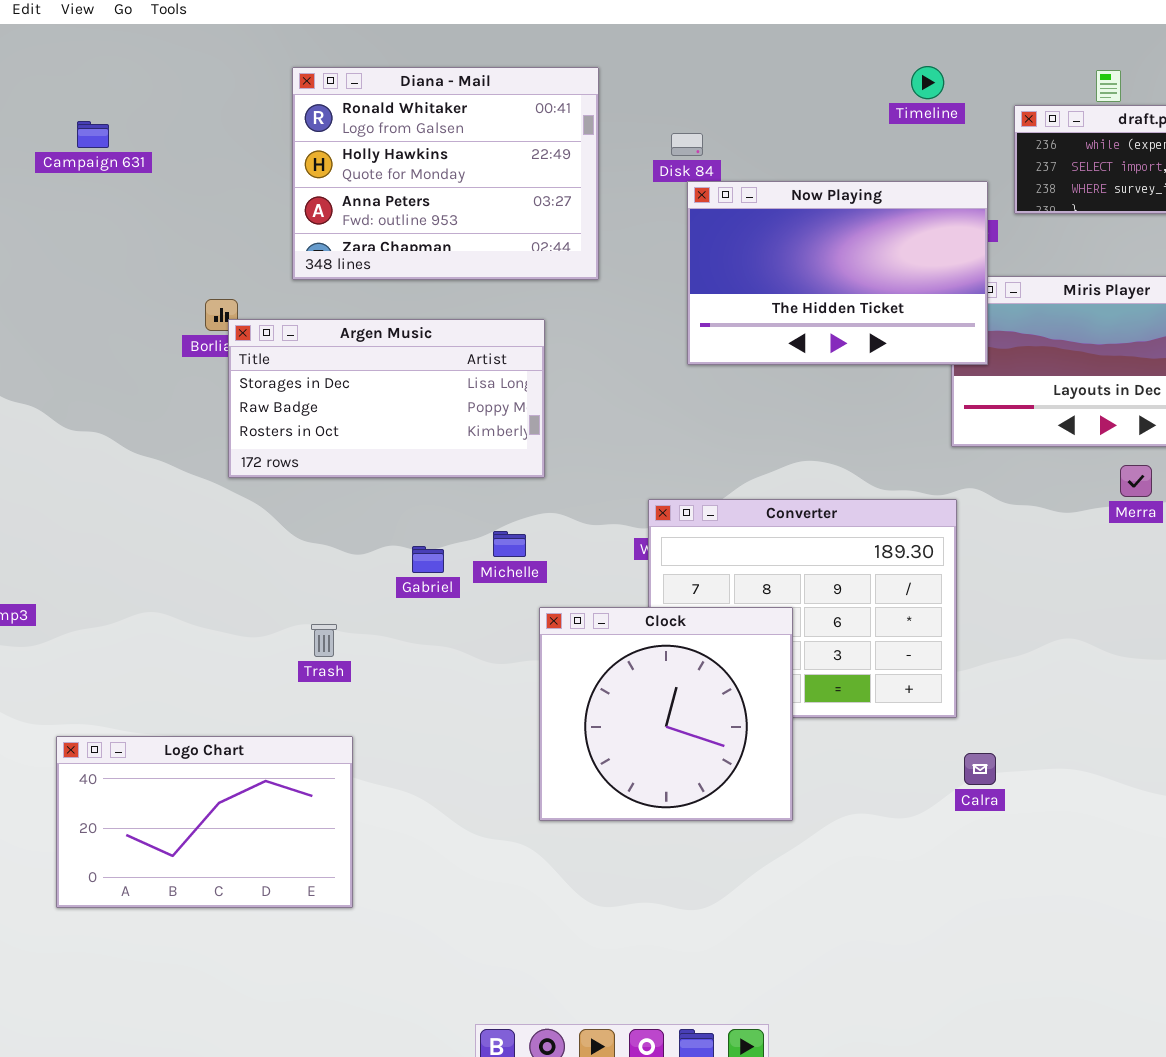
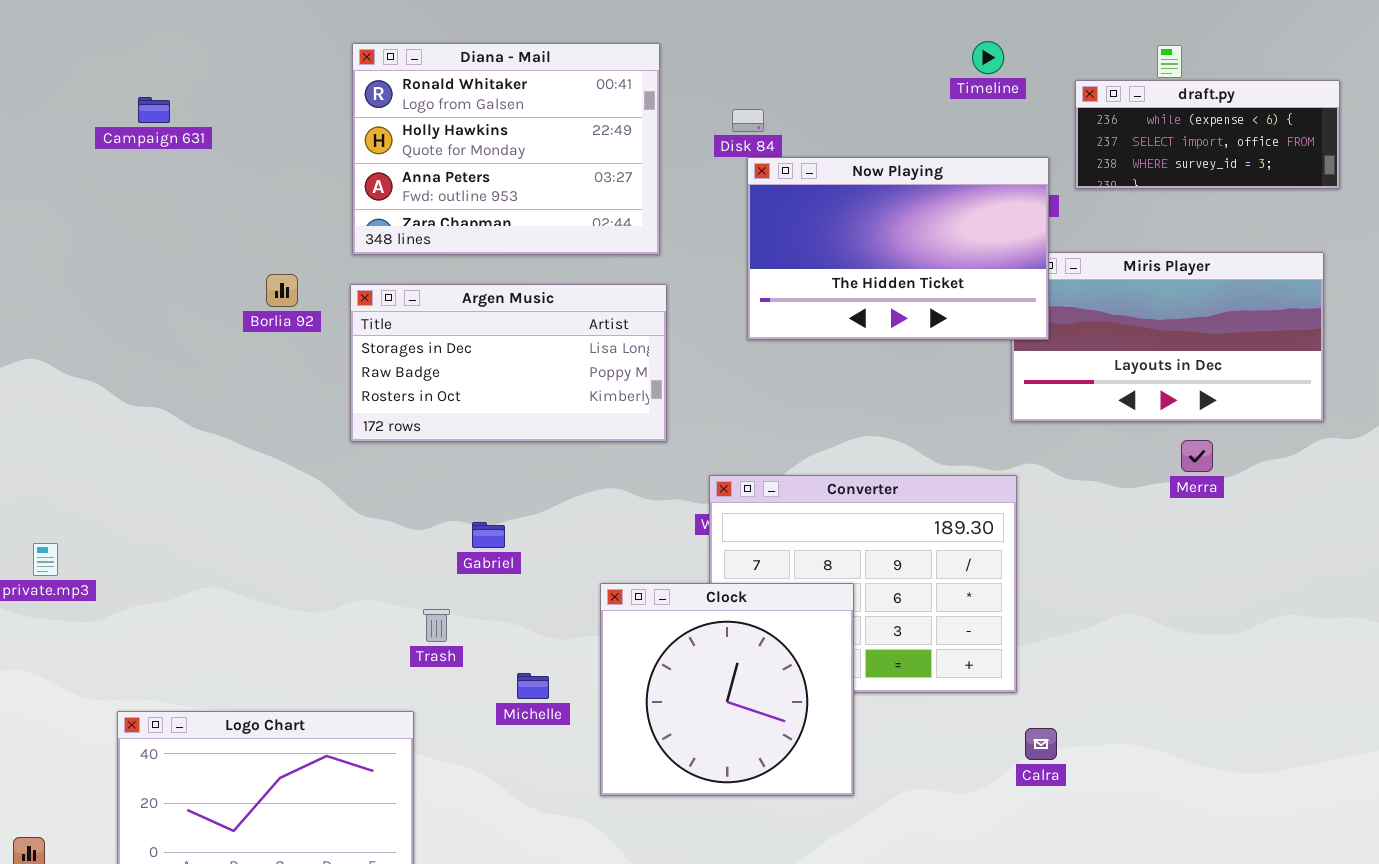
Argen Music: [228,319,545,478] -> [350,284,667,442], moved
Michelle: [493,531,526,557] -> [517,673,549,699], moved
Trash: [311,624,337,657] -> [423,609,450,642], moved

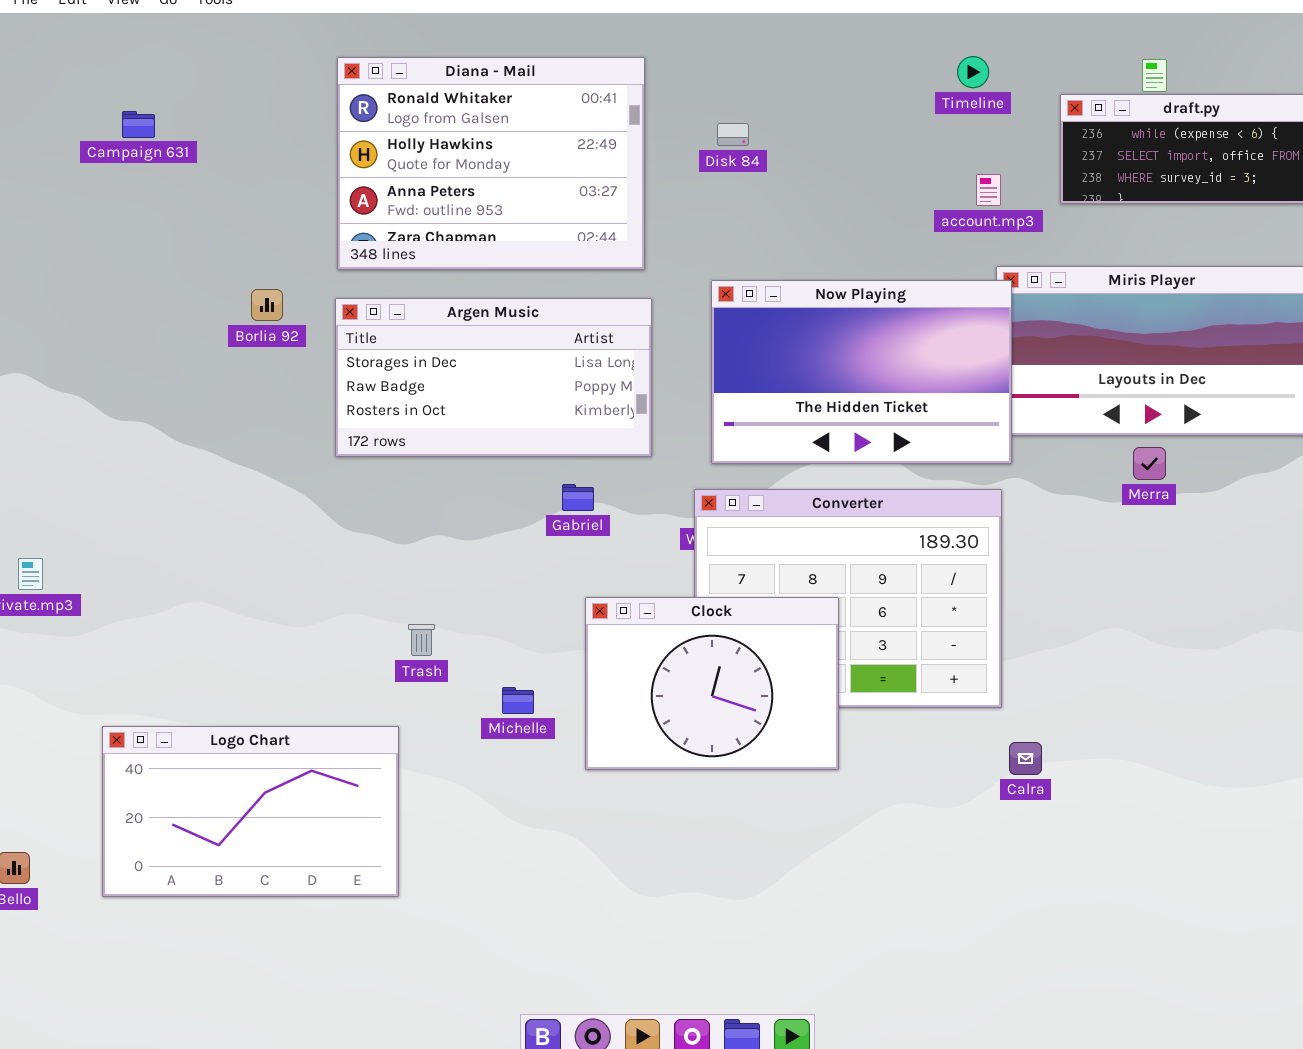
Now Playing: [747,157,1049,340] -> [711,280,1012,464], moved
Merra: [1181,440,1213,472] -> [1133,447,1166,480], moved
Gabriel: [472,522,505,548] -> [562,484,594,511], moved
Clock: [600,583,854,796] -> [585,597,839,770], resized

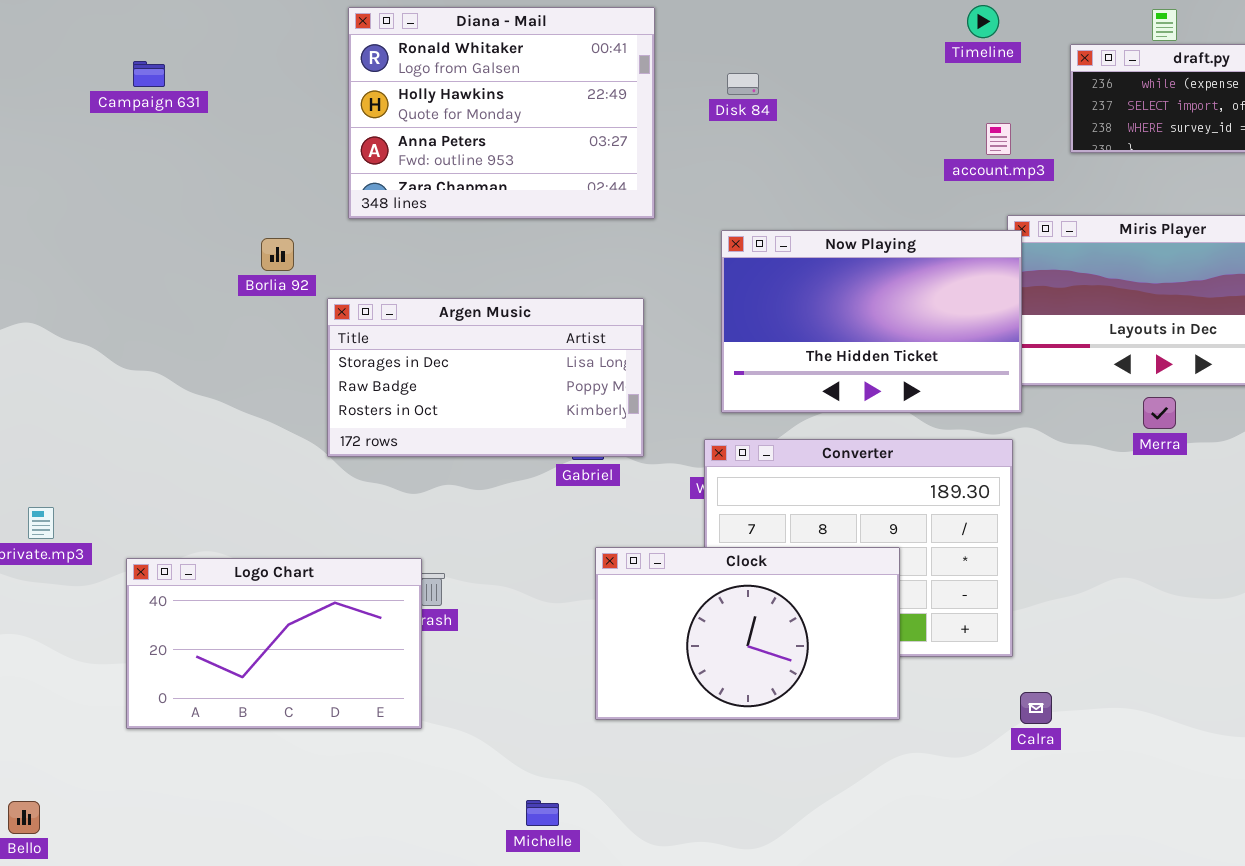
Argen Music: [335,298,652,457] -> [327,298,644,457], moved
Clock: [585,597,839,770] -> [595,547,900,720], resized
Michelle: [502,687,534,714] -> [526,800,559,826], moved
Logo Chart: [102,726,399,897] -> [126,558,422,729], moved

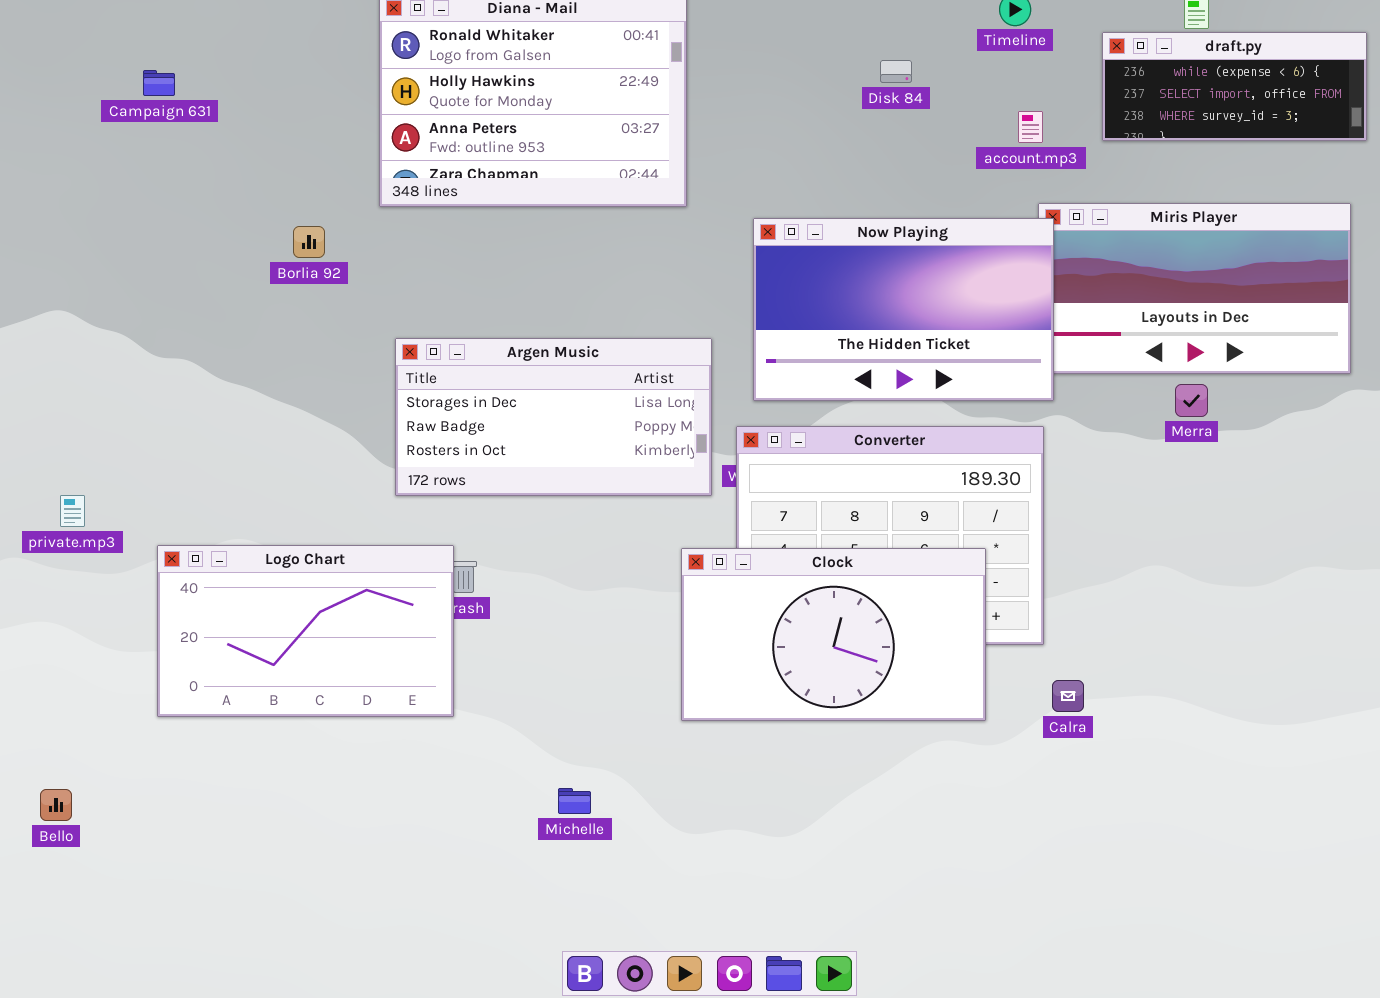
Campaign 631: [133,61,165,87] -> [143,70,175,96], moved
Disk 84: [727,73,759,95] -> [880,60,912,83], moved
Argen Music: [327,298,644,457] -> [395,338,712,496], moved
Clock: [595,547,900,720] -> [681,548,986,721], moved

